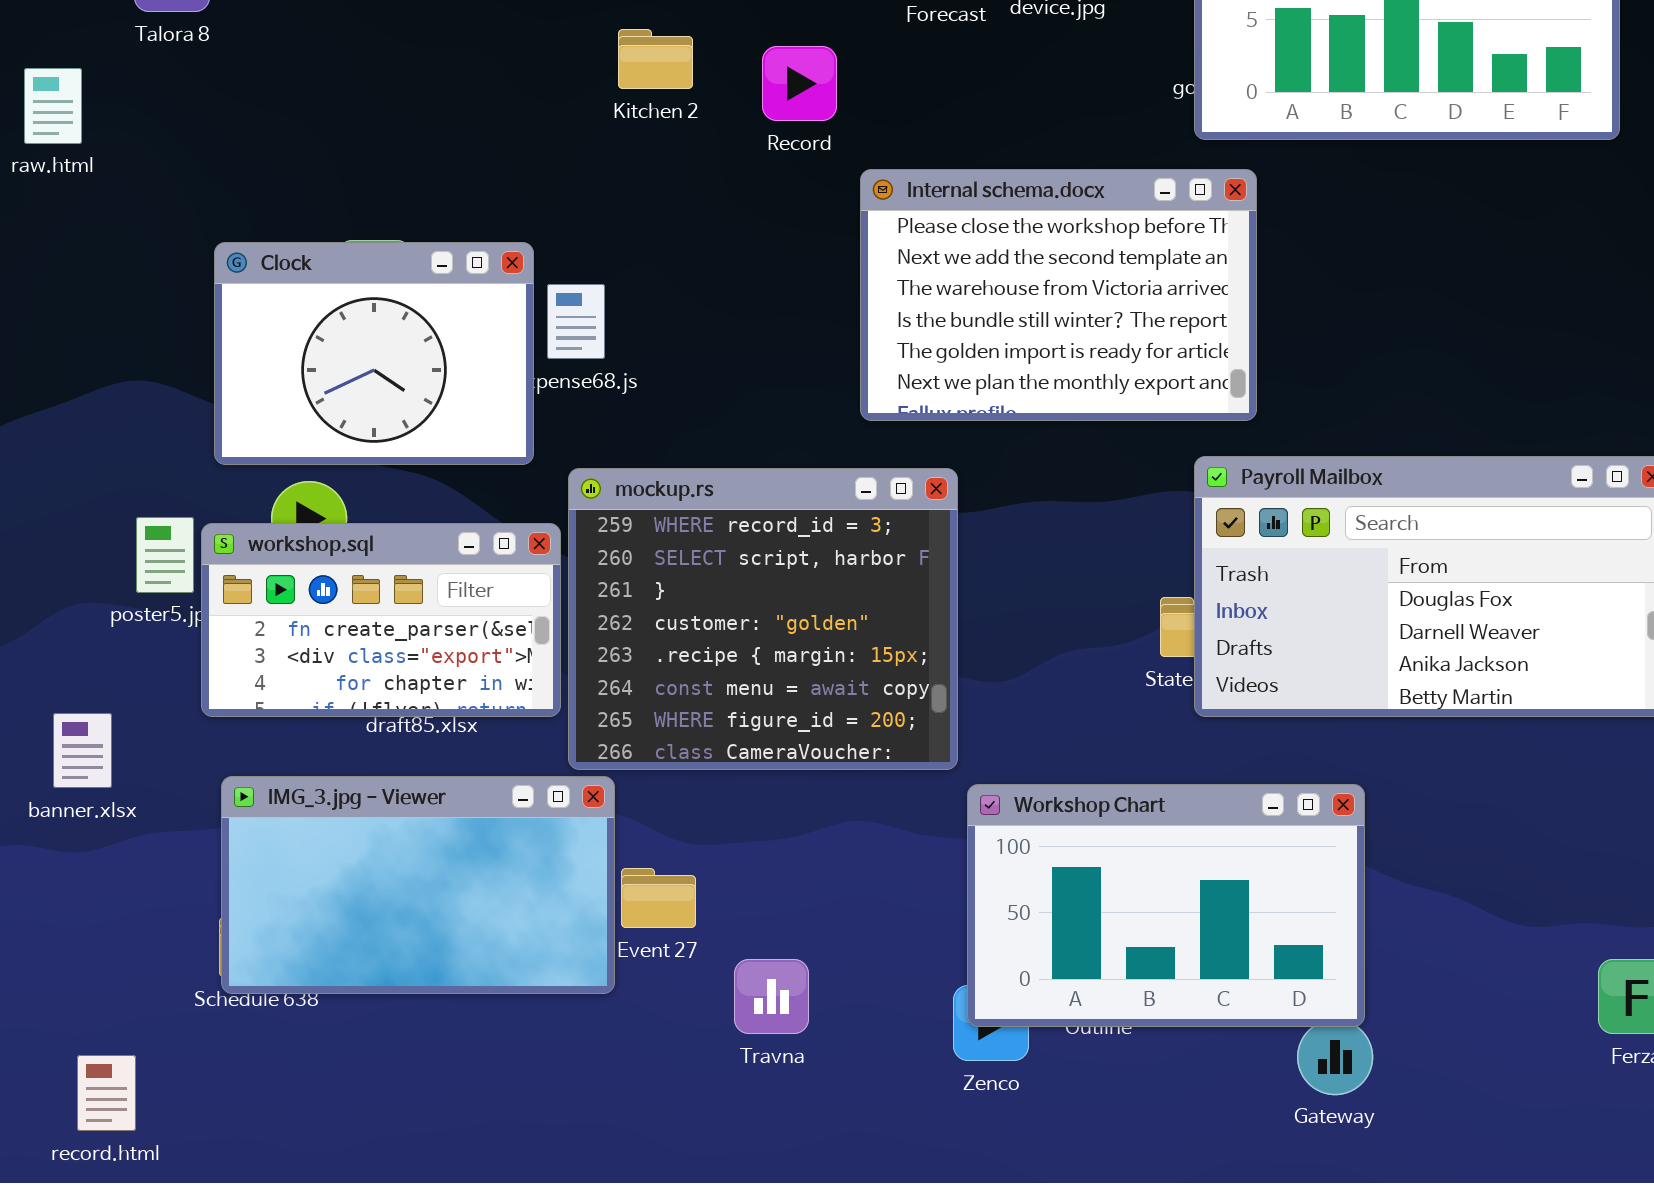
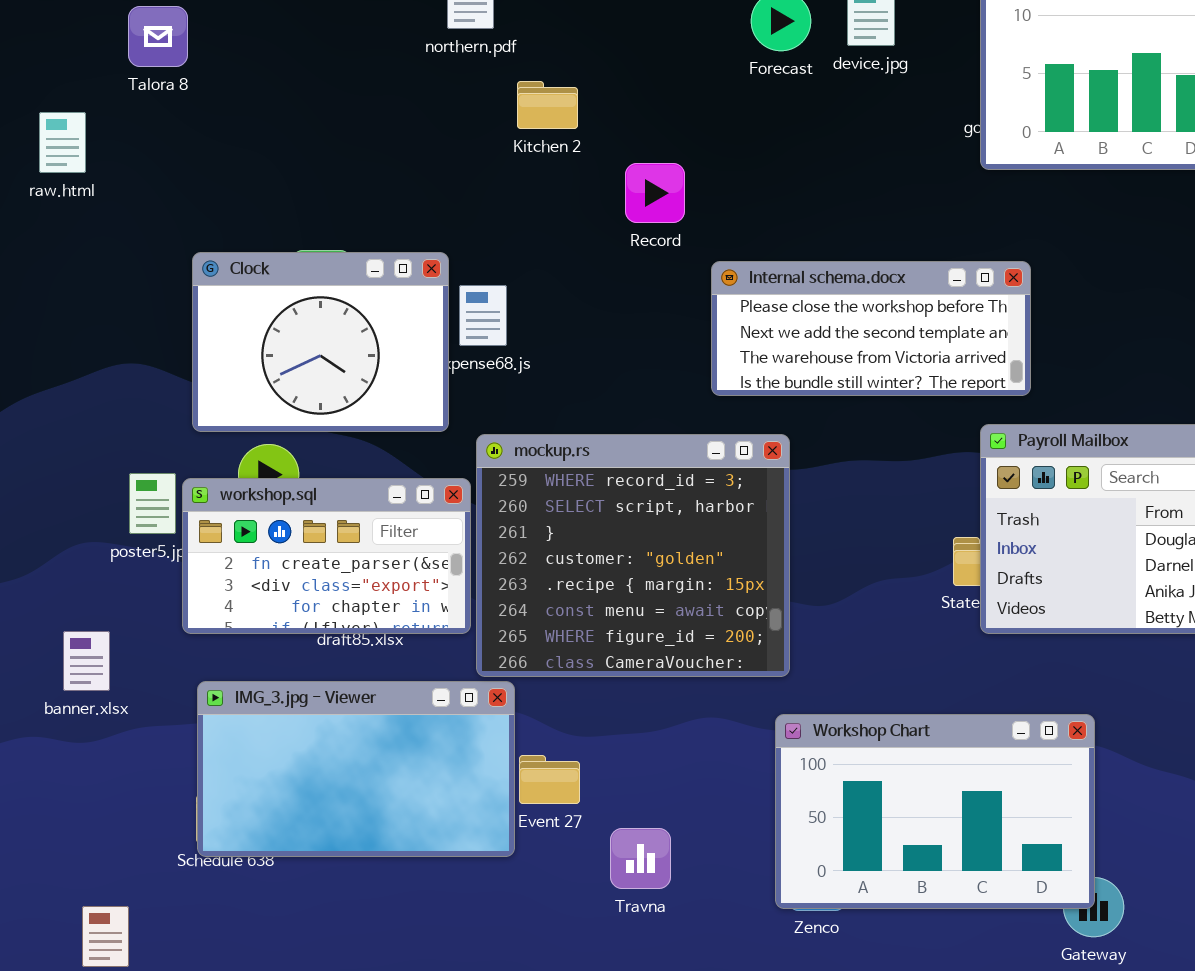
Record: [762,46,837,121] -> [625,163,685,223], moved
Internal schema.docx: [860,169,1257,421] -> [711,261,1031,396], resized
Workshop Chart: [967,784,1365,1027] -> [775,714,1095,909], moved

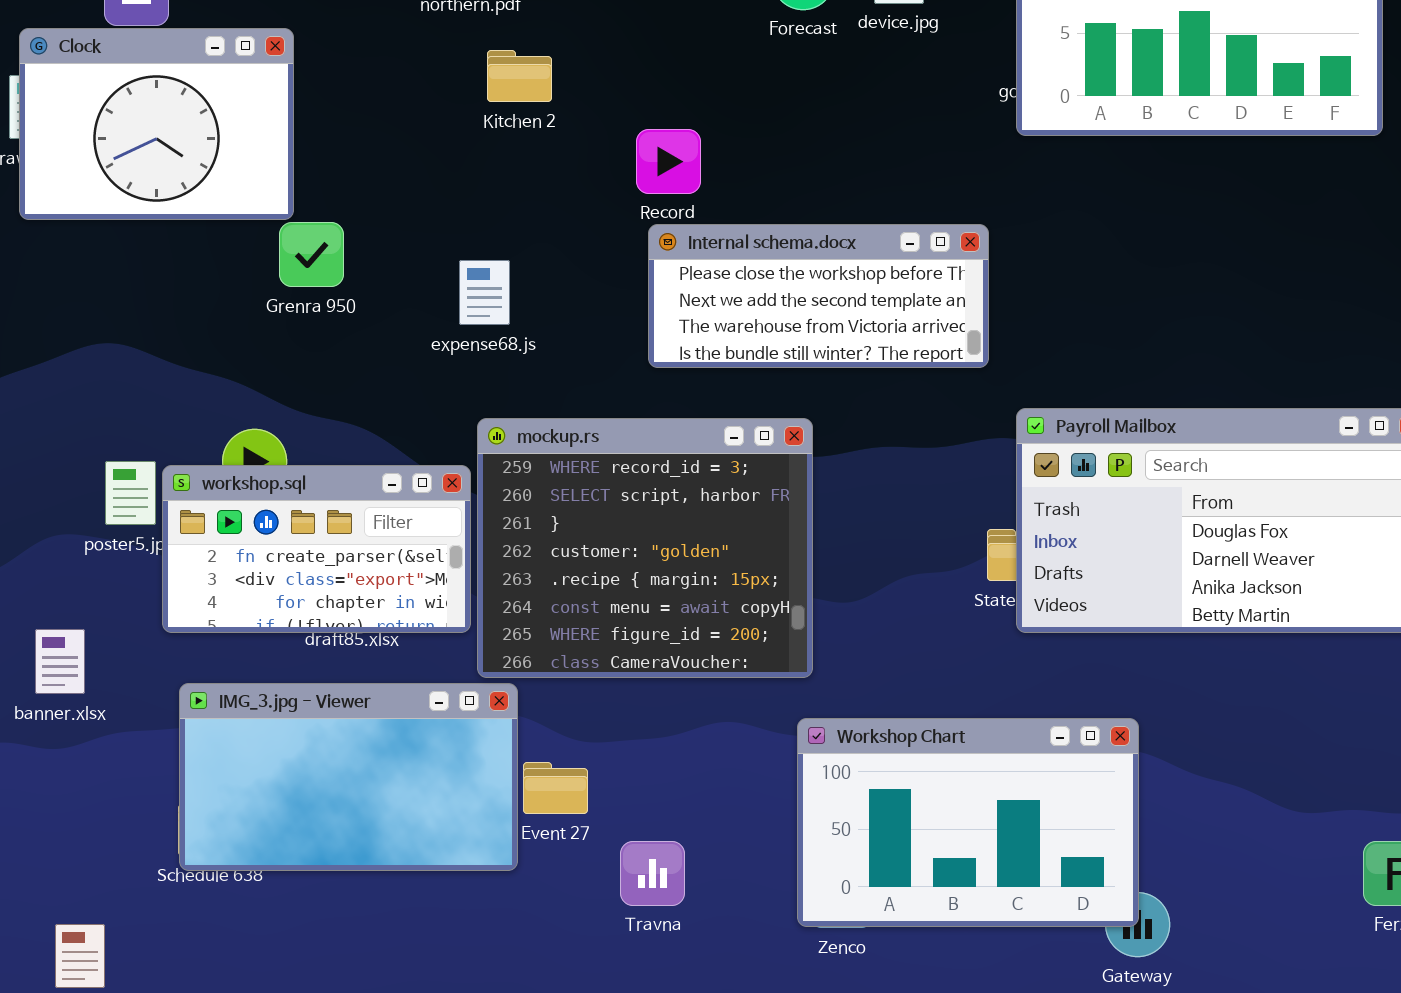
Kitchen 2: [517,81,578,129] -> [487,50,552,102], moved
Clock: [192,252,449,432] -> [19,28,294,220], moved
Internal schema.docx: [711,261,1031,396] -> [648,224,989,368], moved

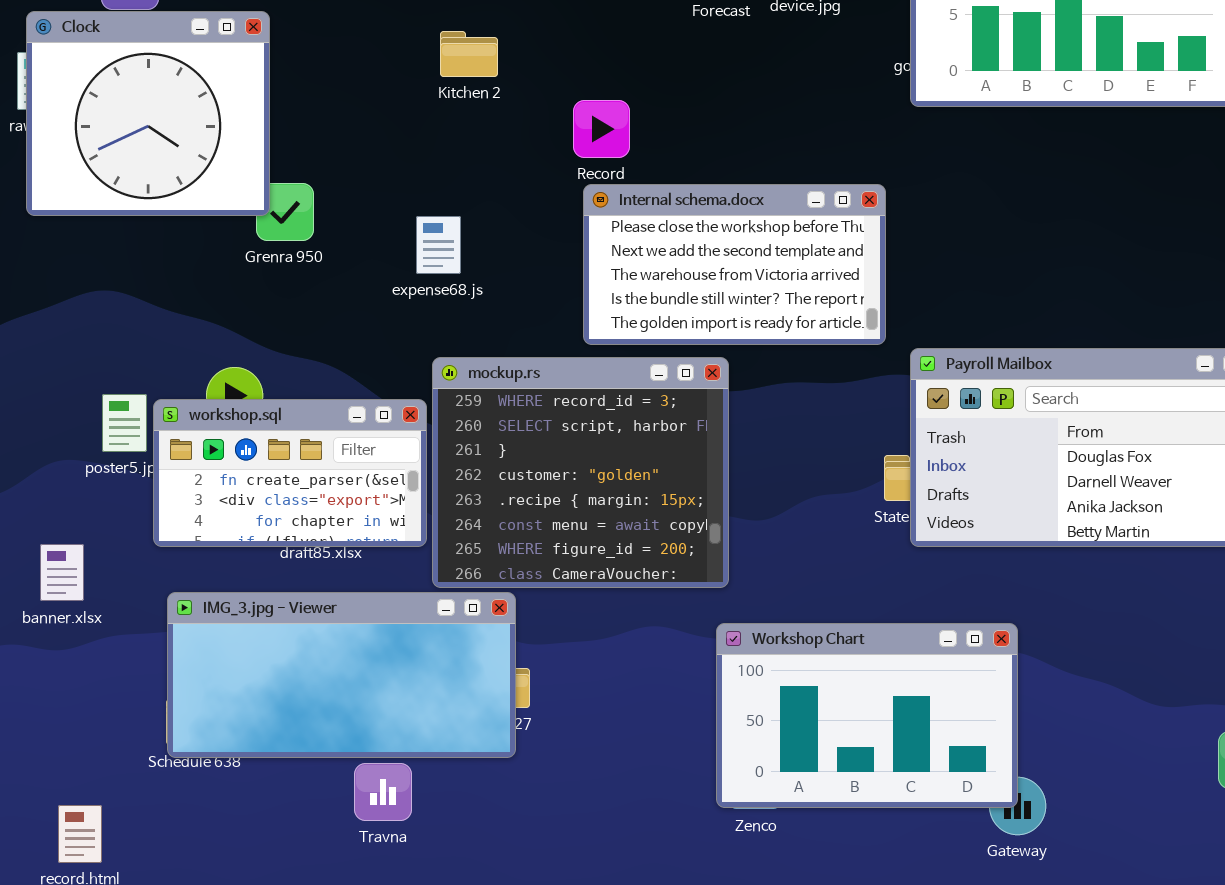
Clock: [19,28,294,220] -> [26,11,270,216], resized
Internal schema.docx: [648,224,989,368] -> [583,184,886,345], resized
IMG_3.jpg - Viewer: [179,683,518,871] -> [167,592,516,758], resized
Travna: [620,841,685,906] -> [354,763,412,821], moved

